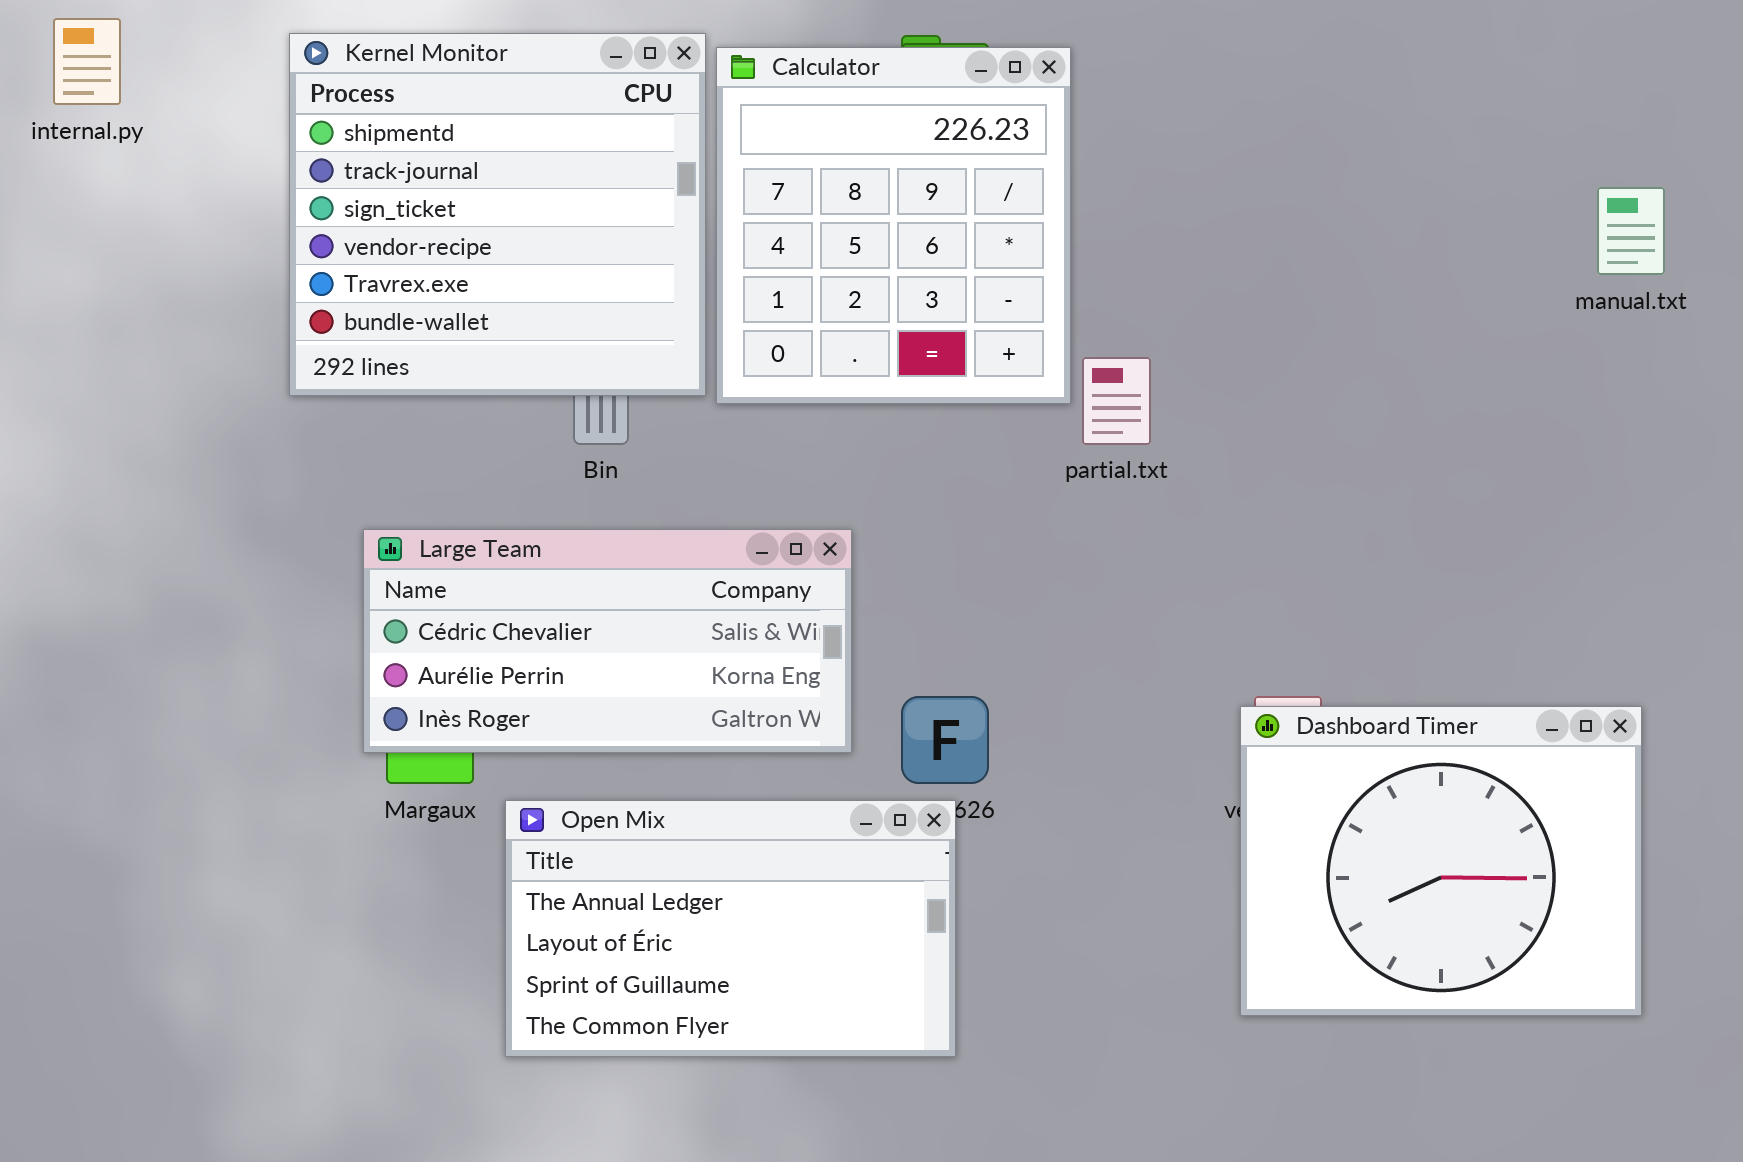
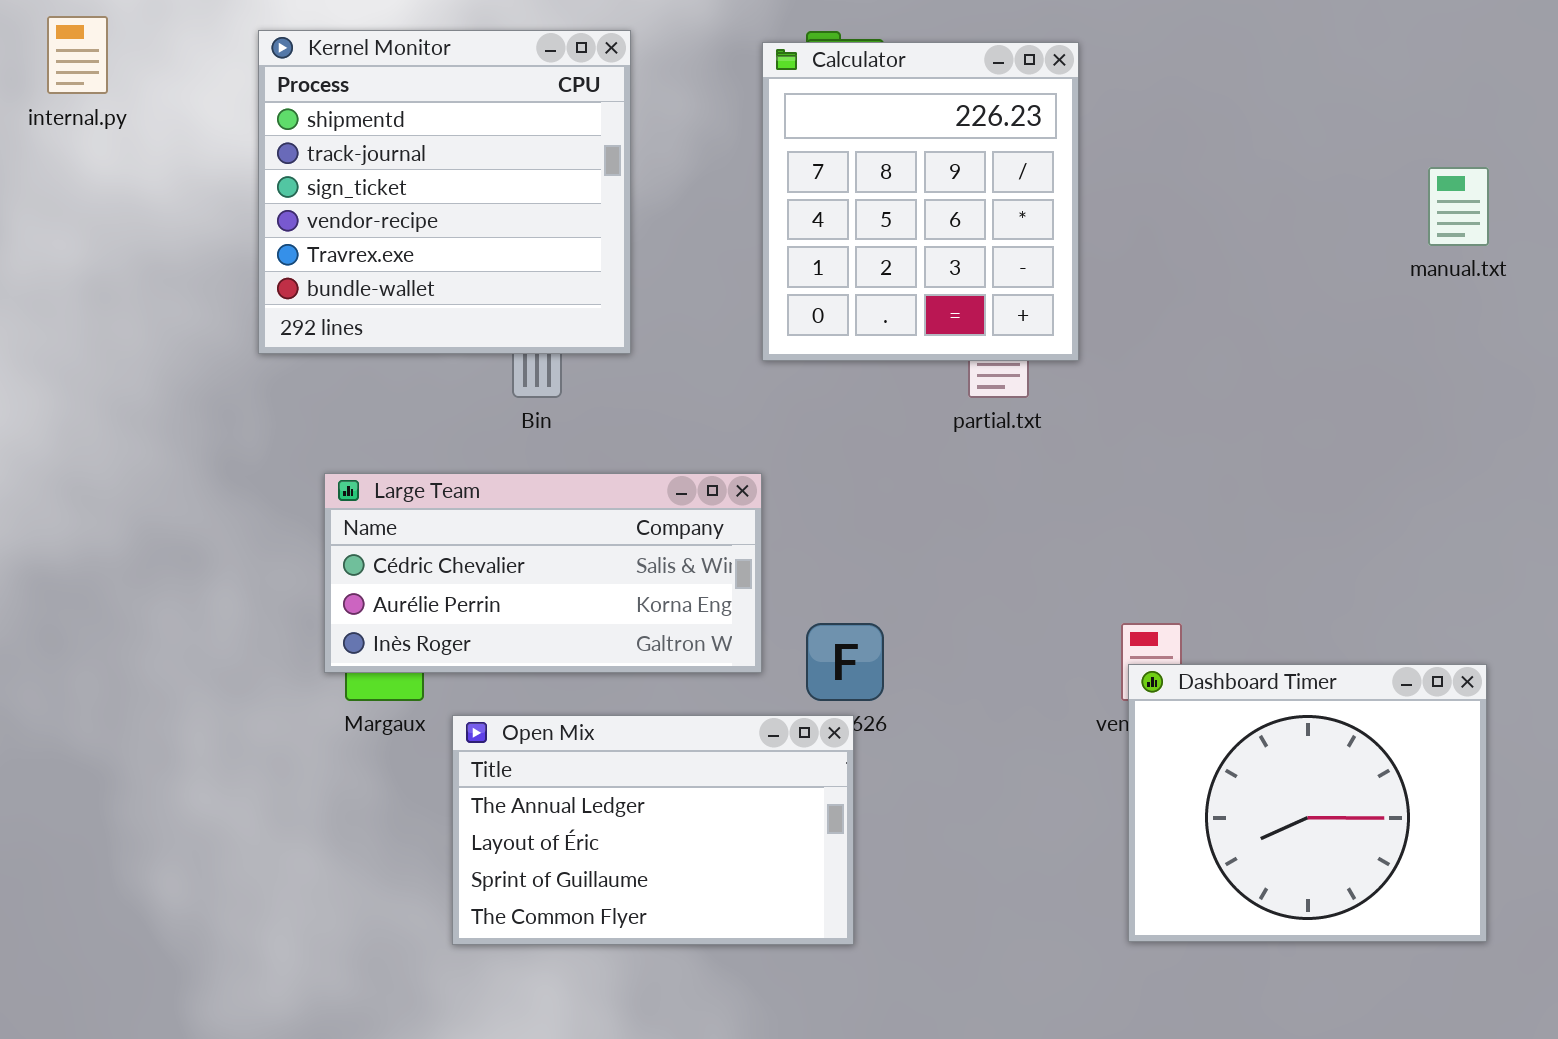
Calculator: [716,47,1071,404] -> [762,42,1079,361], moved
Dashboard Timer: [1240,706,1642,1016] -> [1128,664,1487,942], moved

